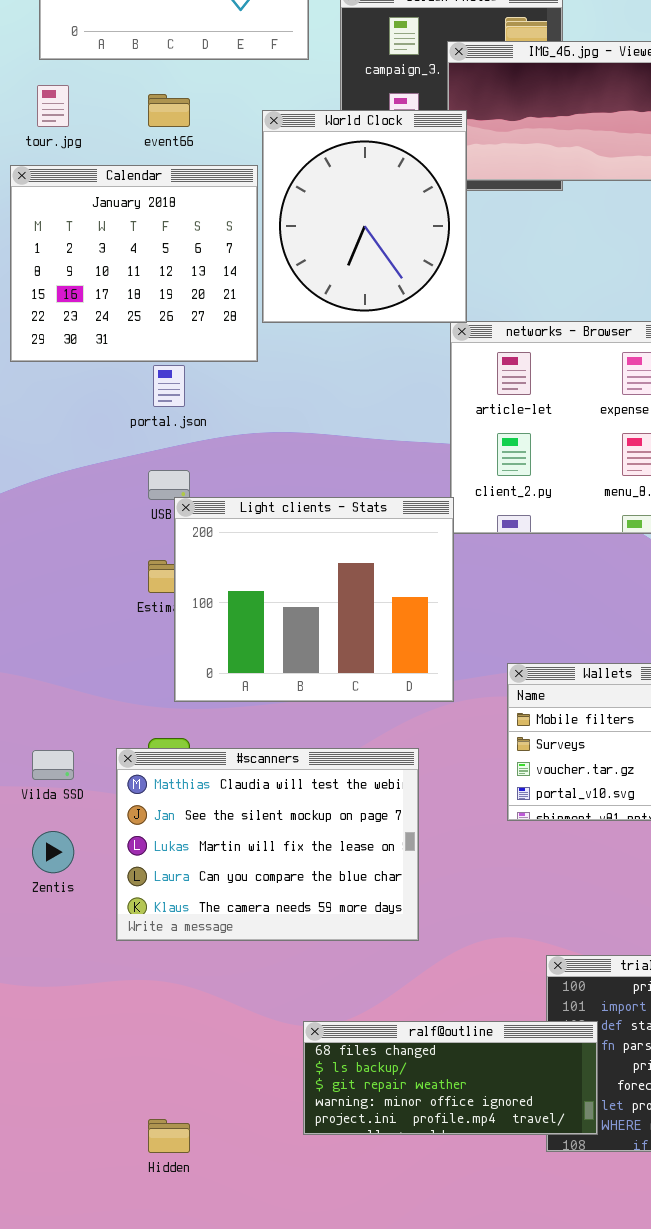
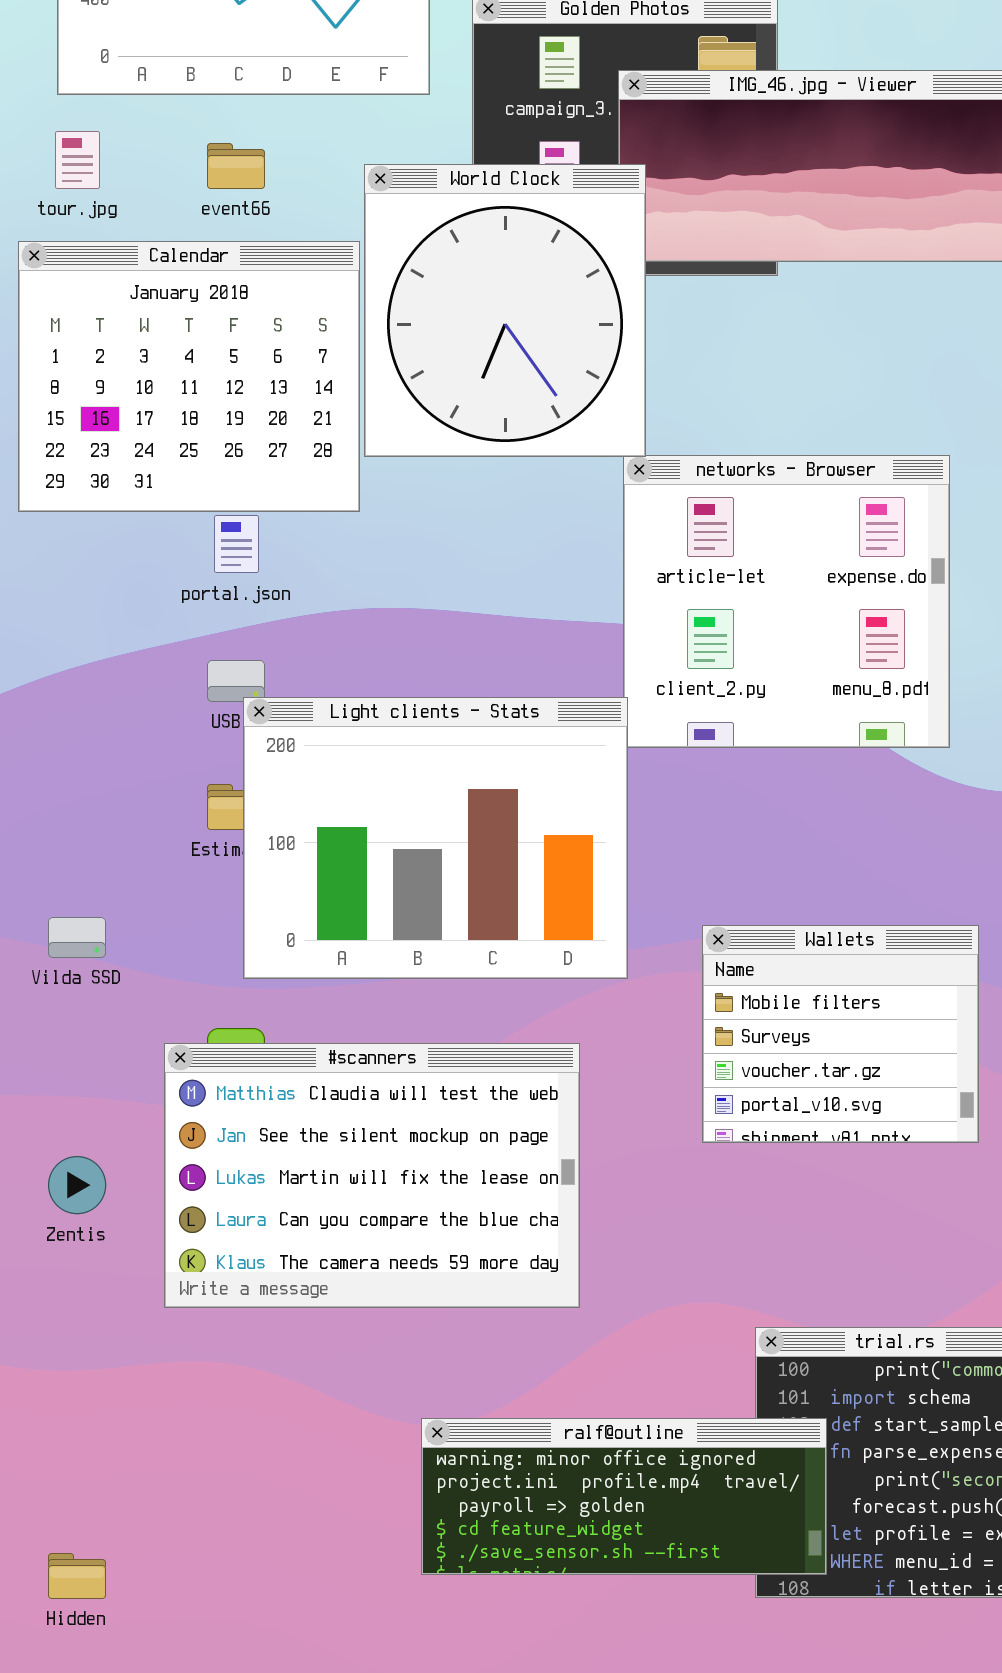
Vilda SSD: [32,750,74,780] -> [48,917,106,958], moved
ralf@outline: [303,1021,598,1135] -> [421,1418,827,1575], scrolled down 3 rows
Hidden: [148,1119,190,1153] -> [48,1553,106,1599], moved

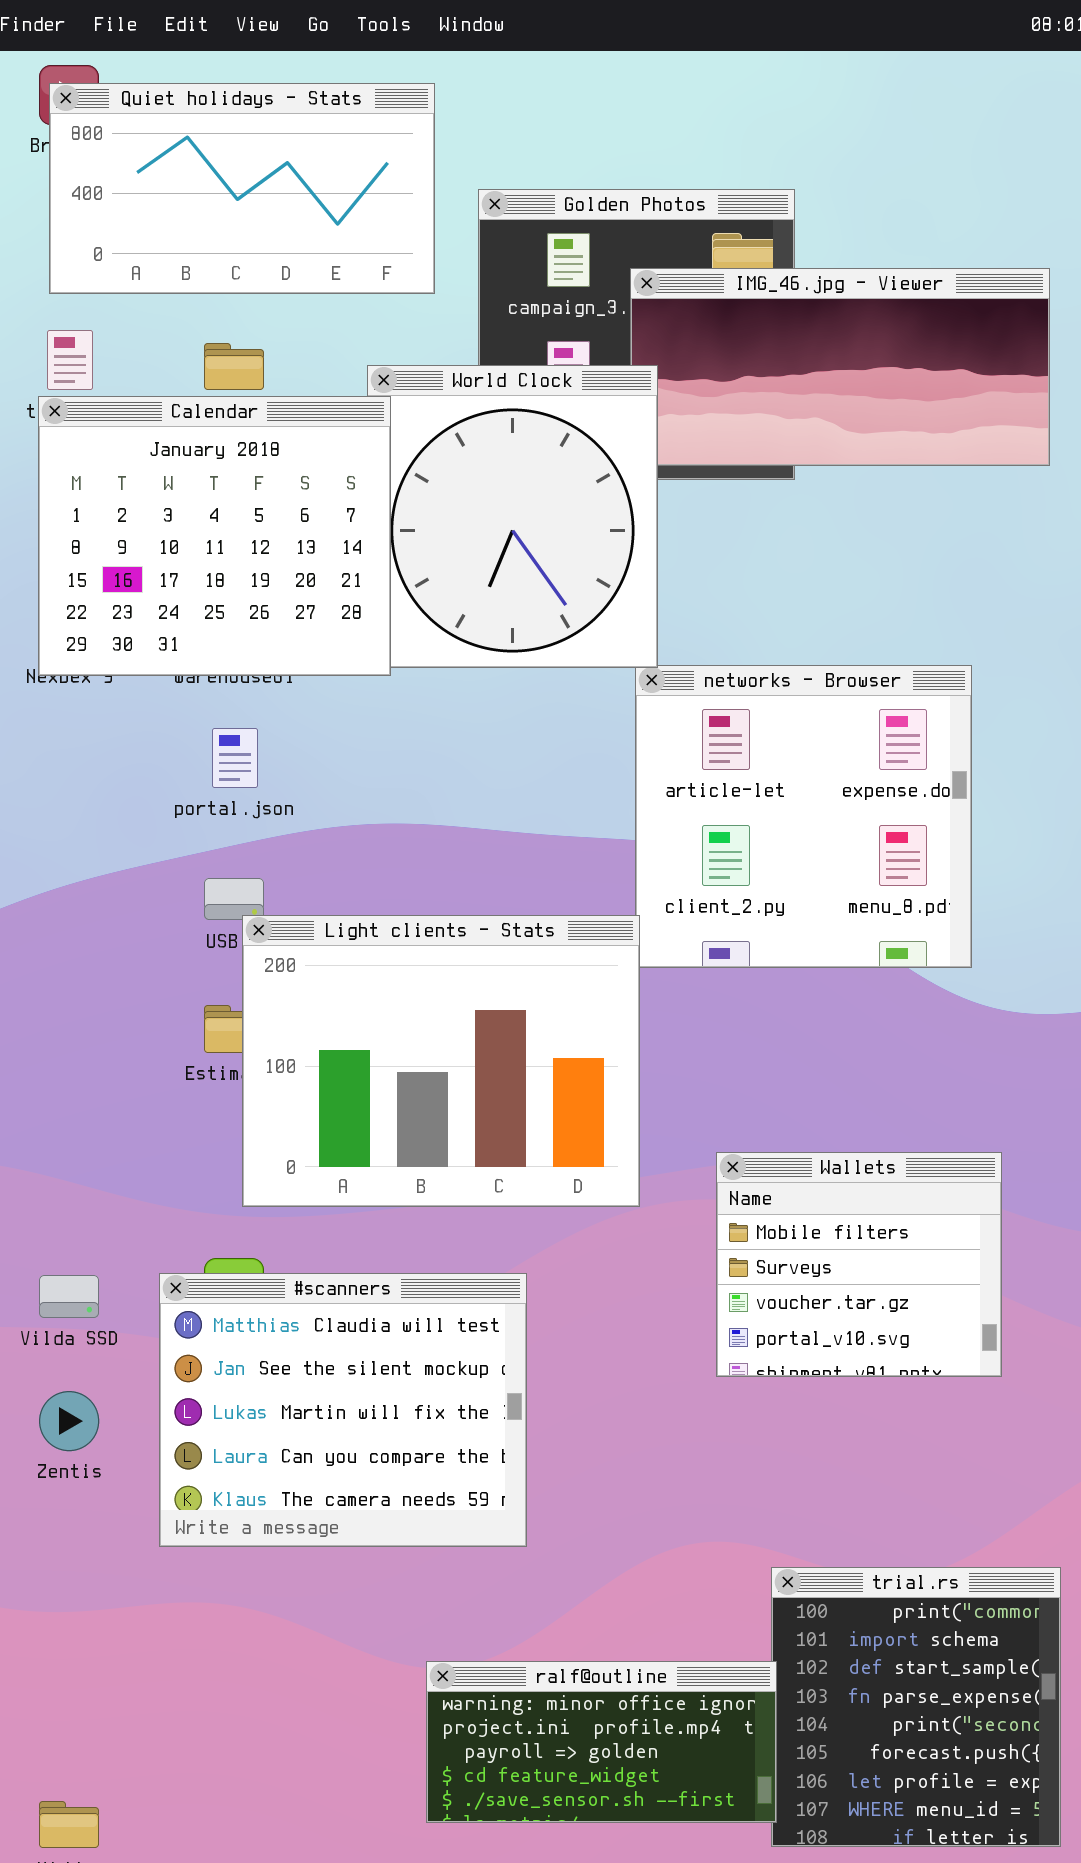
Calendar: [18,241,360,512] -> [38,396,391,676], moved
Vilda SSD: [48,917,106,958] -> [39,1275,99,1318], moved
#scanners: [164,1043,580,1308] -> [159,1273,527,1547], resized
ralf@outline: [421,1418,827,1575] -> [426,1661,777,1823], resized

